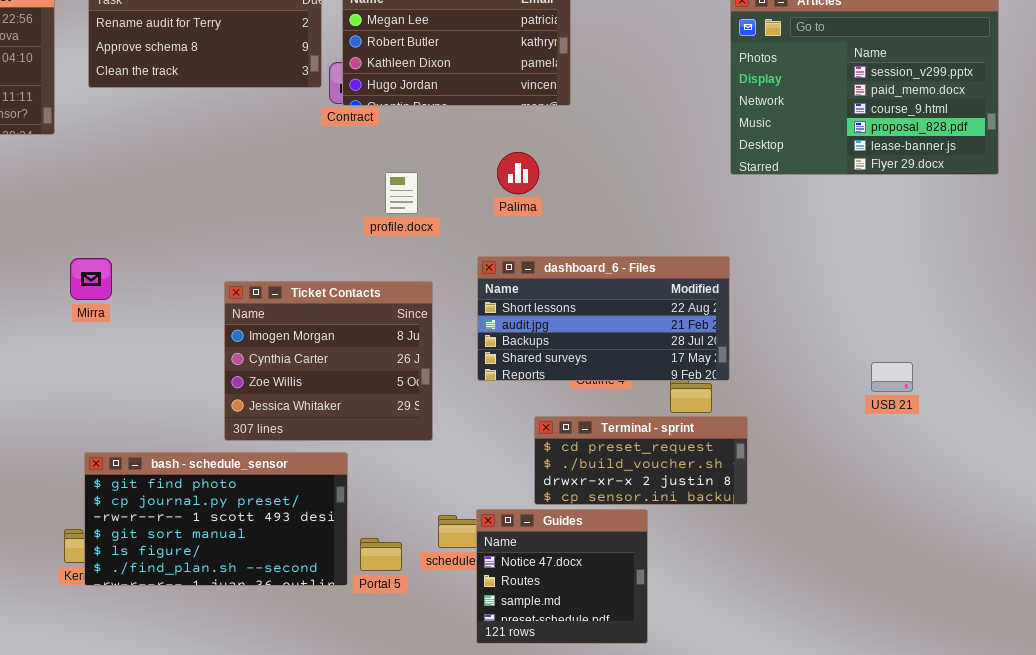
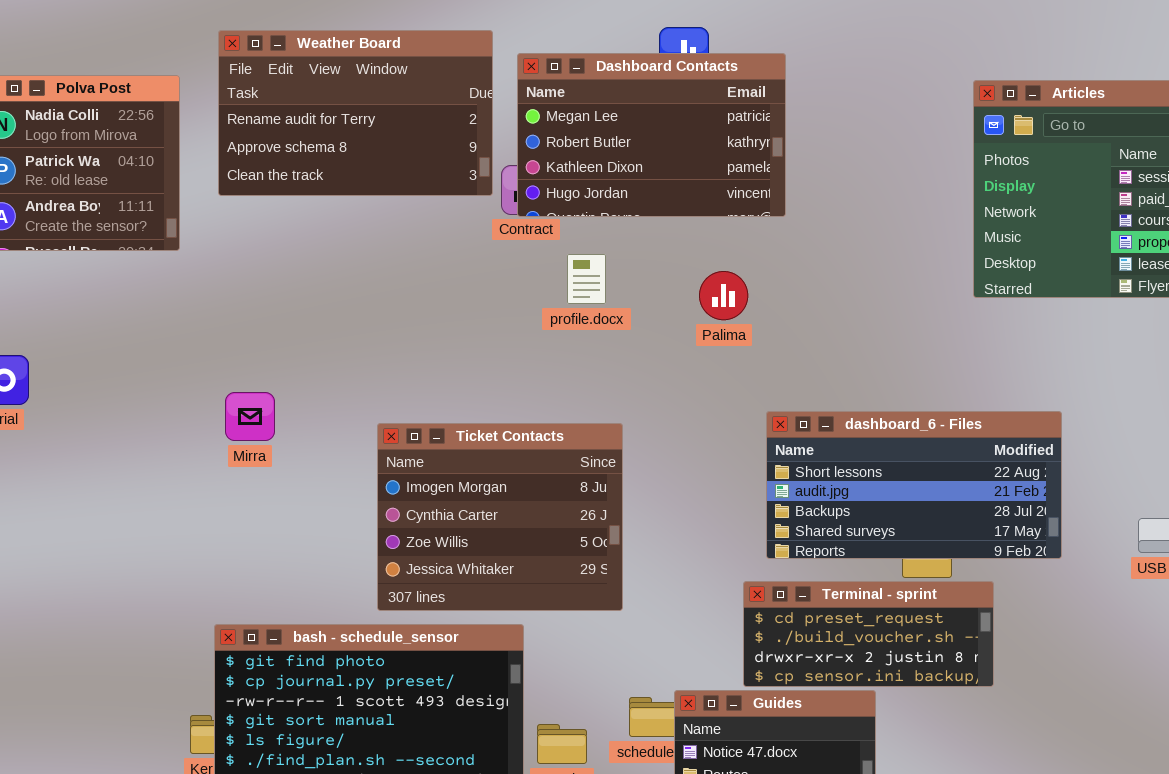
profile.docx: [385,172,418,214] -> [567,254,606,304], moved
dashboard_6 - Files: [477,256,730,381] -> [766,411,1062,559], moved
Mirra: [70,258,112,300] -> [225,392,275,441], moved

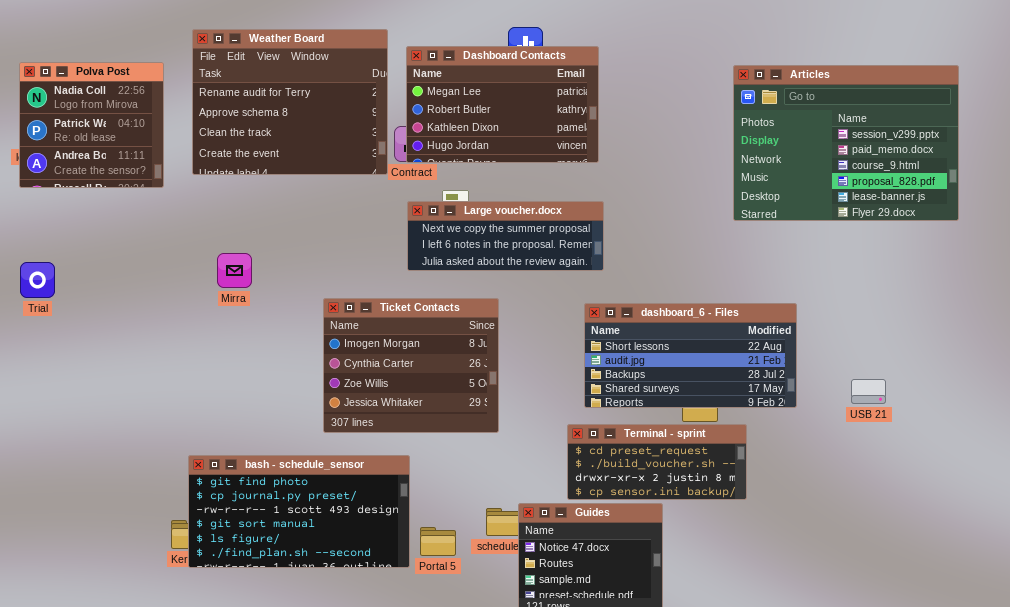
Weather Board: [218,30,493,196] -> [192,29,388,175], resized
Large voucher.docx: none -> [407,201,604,271], opened
Mirra: [225,392,275,441] -> [217,253,252,288], moved
Ticket Contacts: [377,423,623,611] -> [323,298,499,433], moved

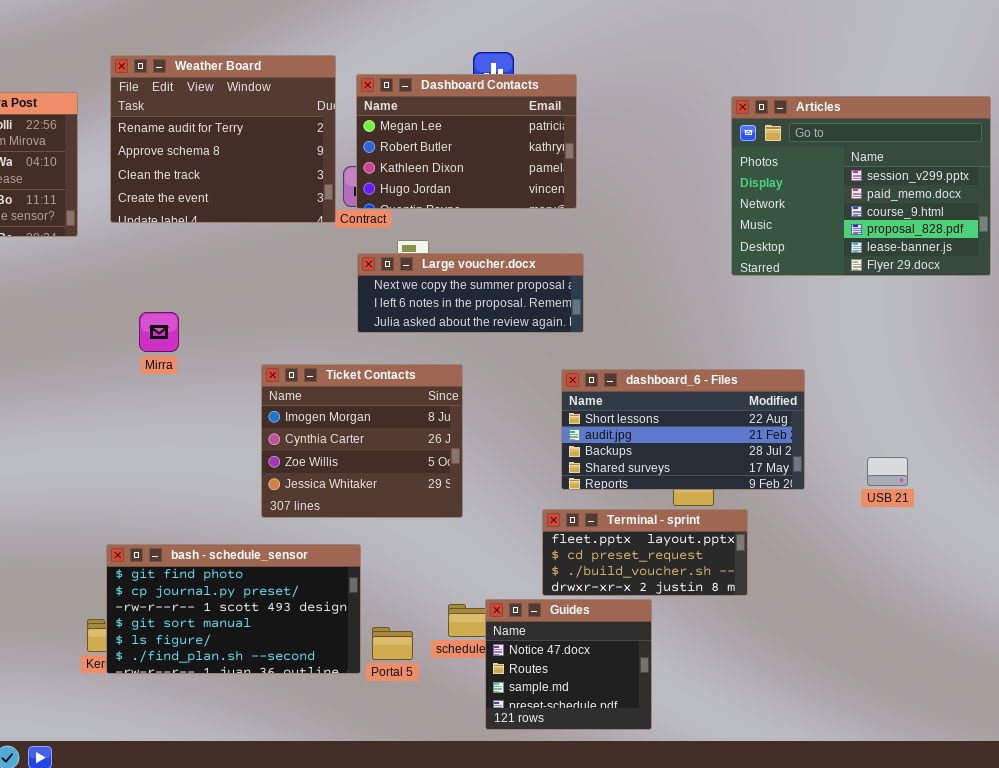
Terminal - sprint: [567,424,747,500] -> [542,509,748,596], scrolled up 1 row

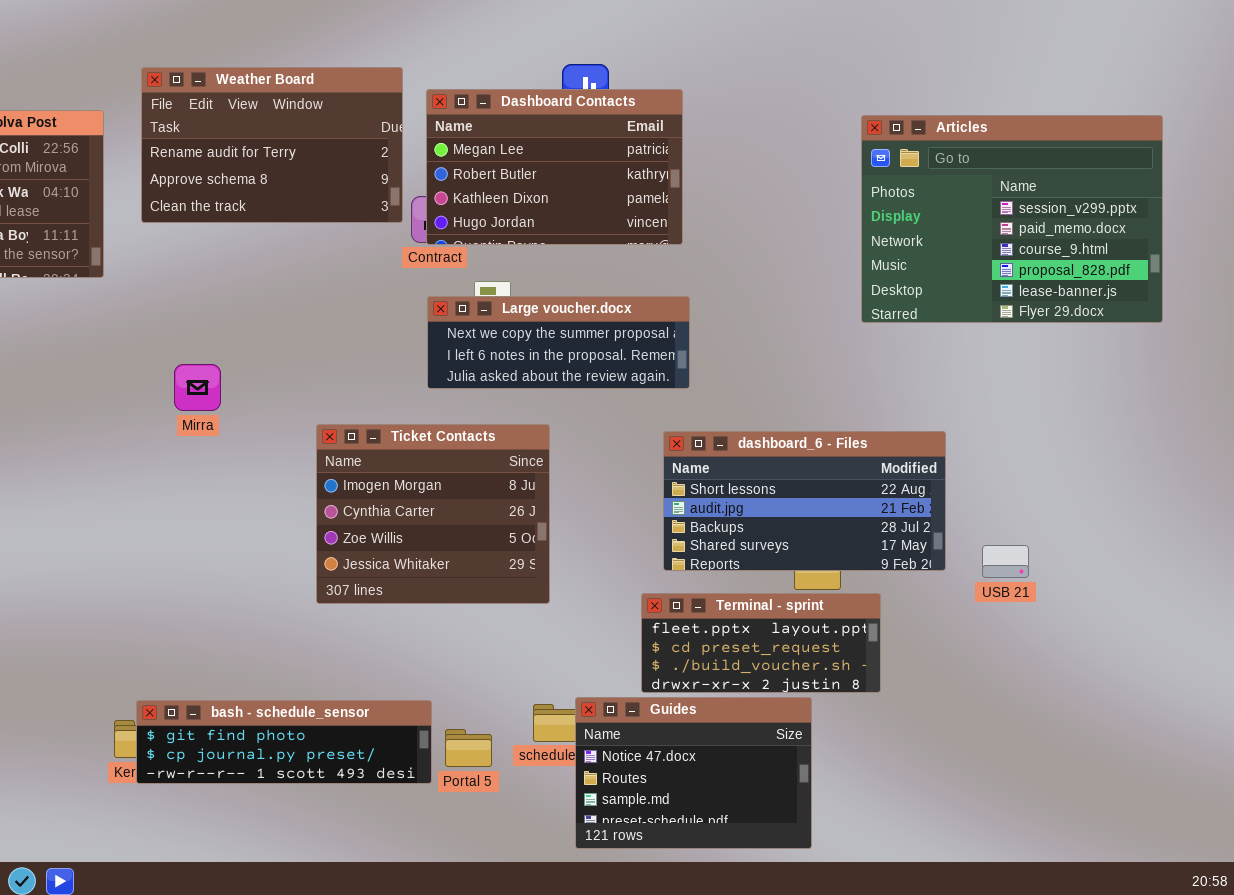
Weather Board: [110,55,336,223] -> [141,67,403,223], resized
USB 21: [867,457,908,486] -> [982,545,1029,578], moved
bash - schedule_sensor: [106,544,361,674] -> [136,700,432,784], resized
Guides: [485,599,652,730] -> [575,697,812,849], resized

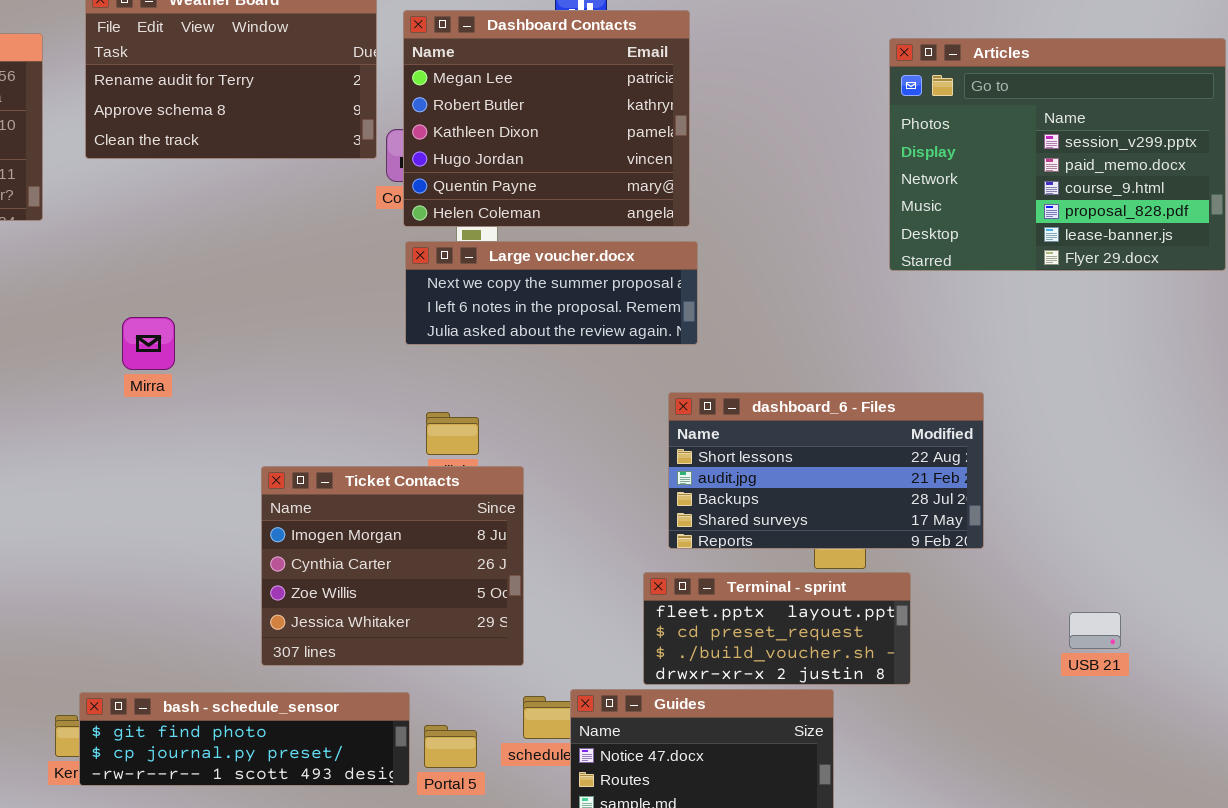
Dashboard Contacts: [426,89,683,245] -> [403,10,690,227], resized
Ticket Contacts: [316,424,550,604] -> [261,466,524,666], moved
USB 21: [982,545,1029,578] -> [1069,612,1121,649], moved

